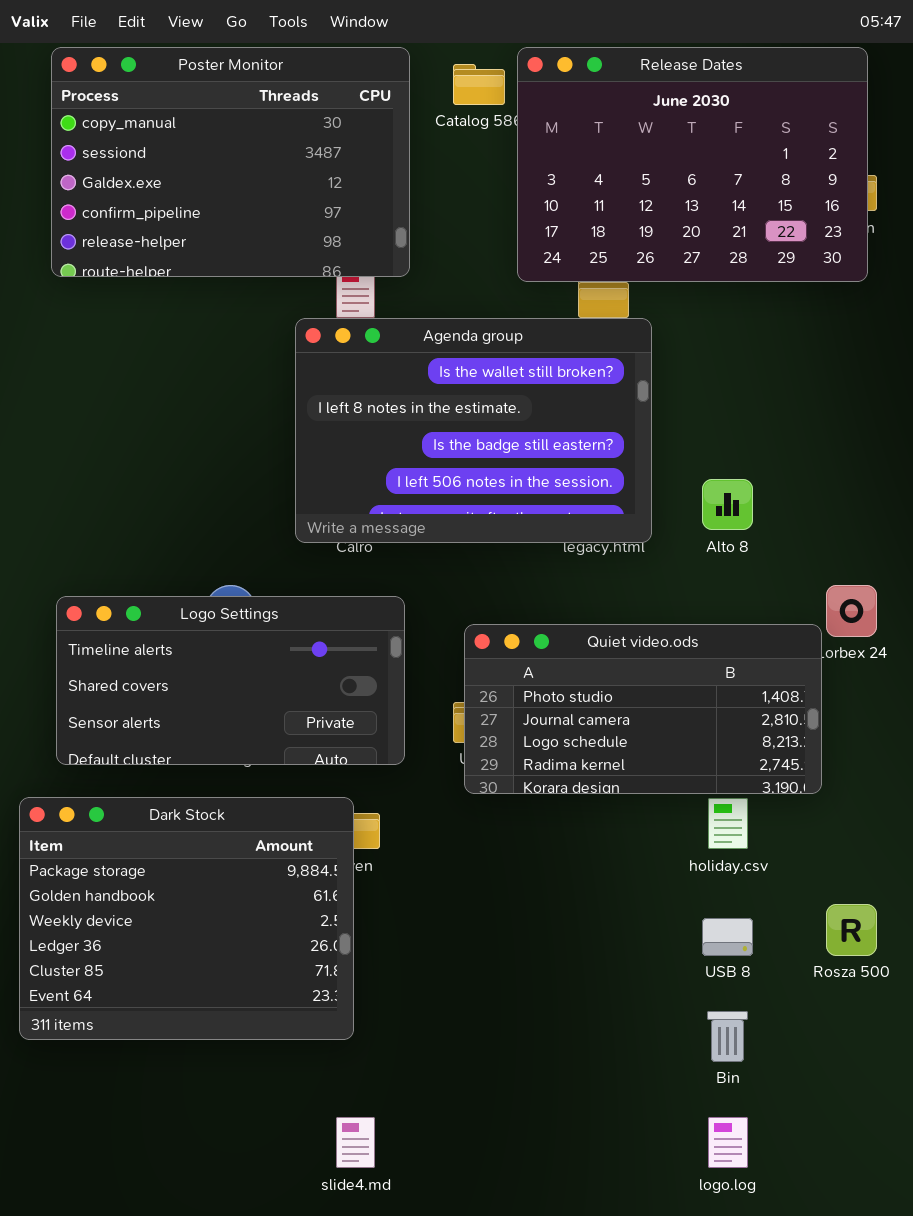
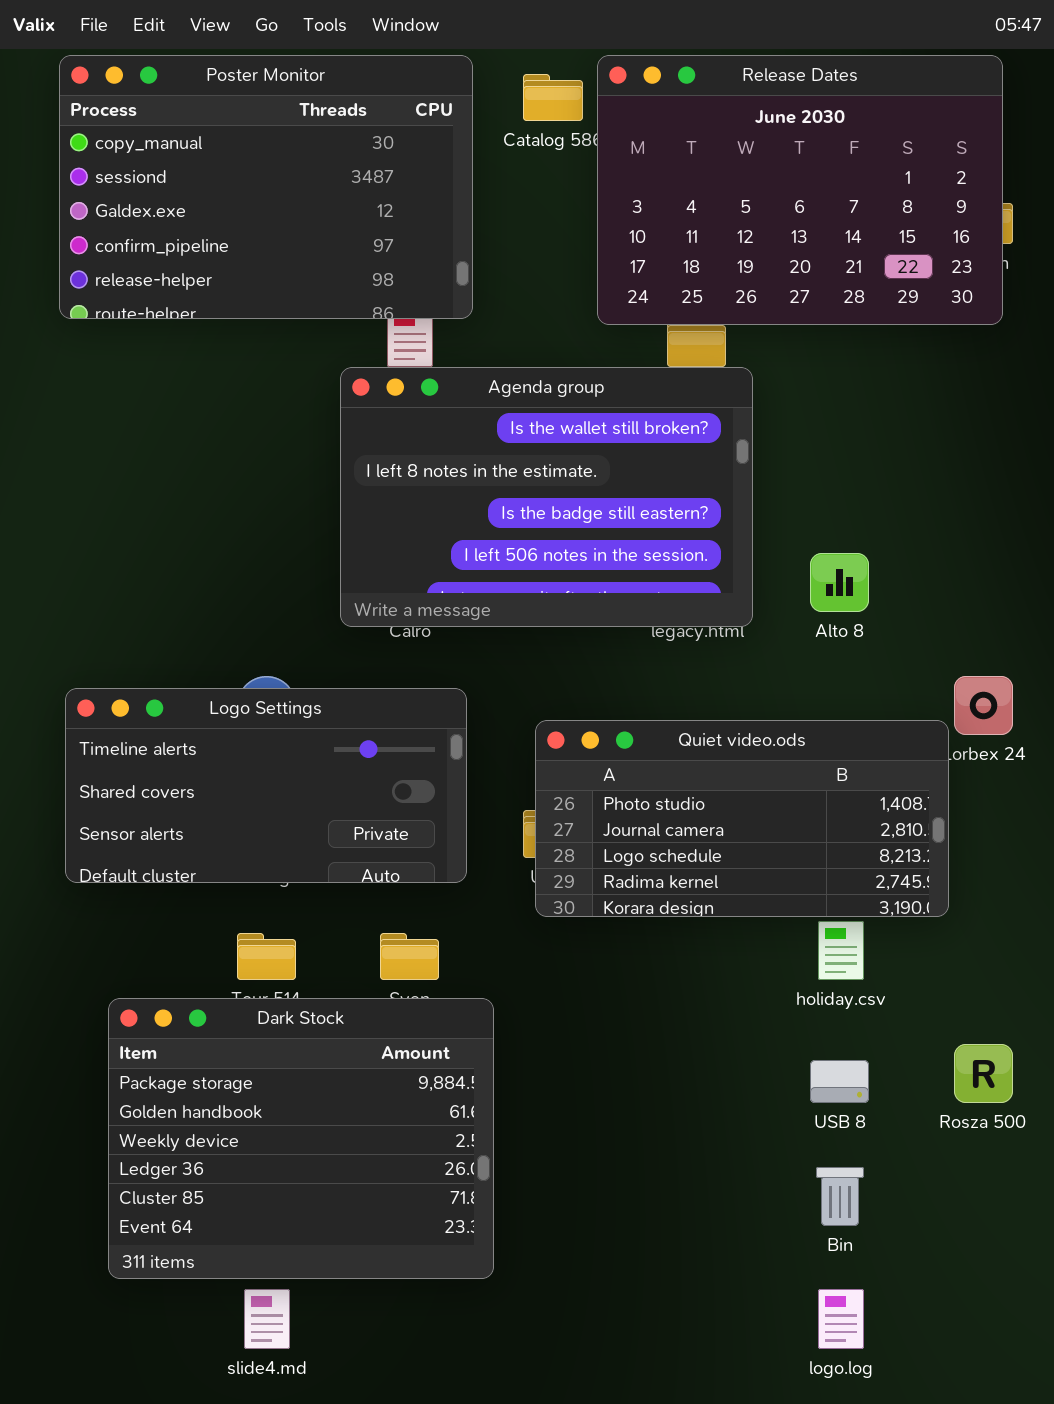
Dark Stock: [19,797,354,1040] -> [108,998,494,1279], moved
slide4.md: [336,1117,375,1168] -> [244,1289,290,1349], moved

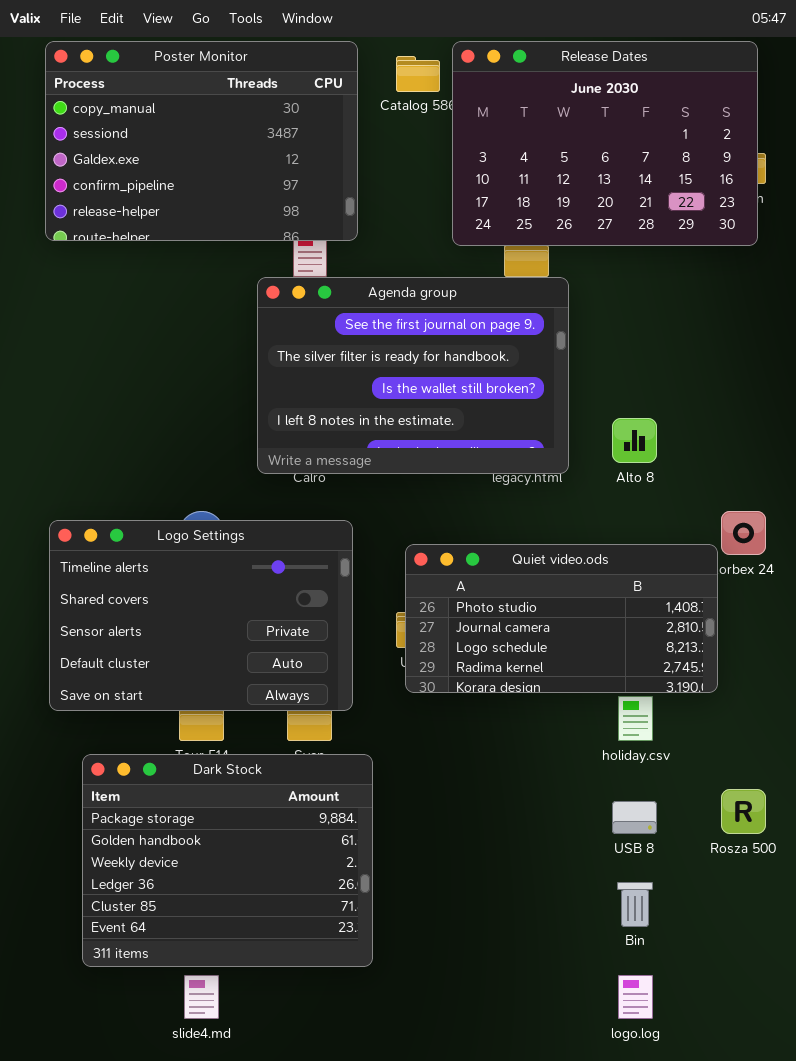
Agenda group: [340,367,753,627] -> [257,277,569,474], scrolled up 2 rows
Logo Settings: [65,688,467,883] -> [49,520,353,711], resized

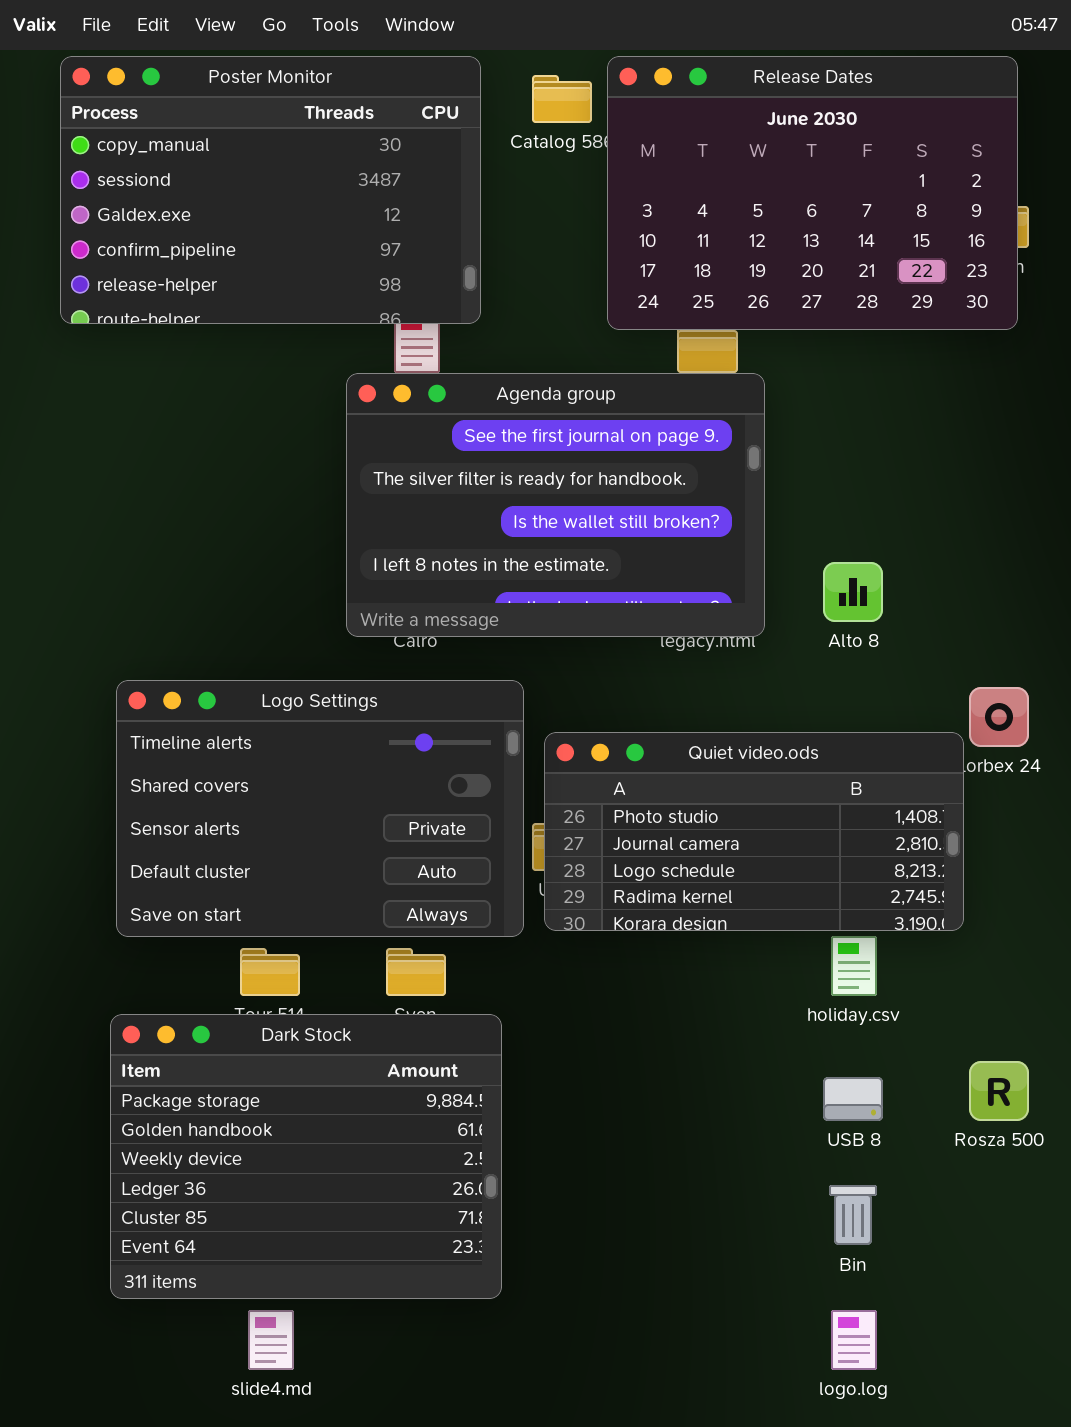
Logo Settings: [49,520,353,711] -> [116,680,524,937], moved

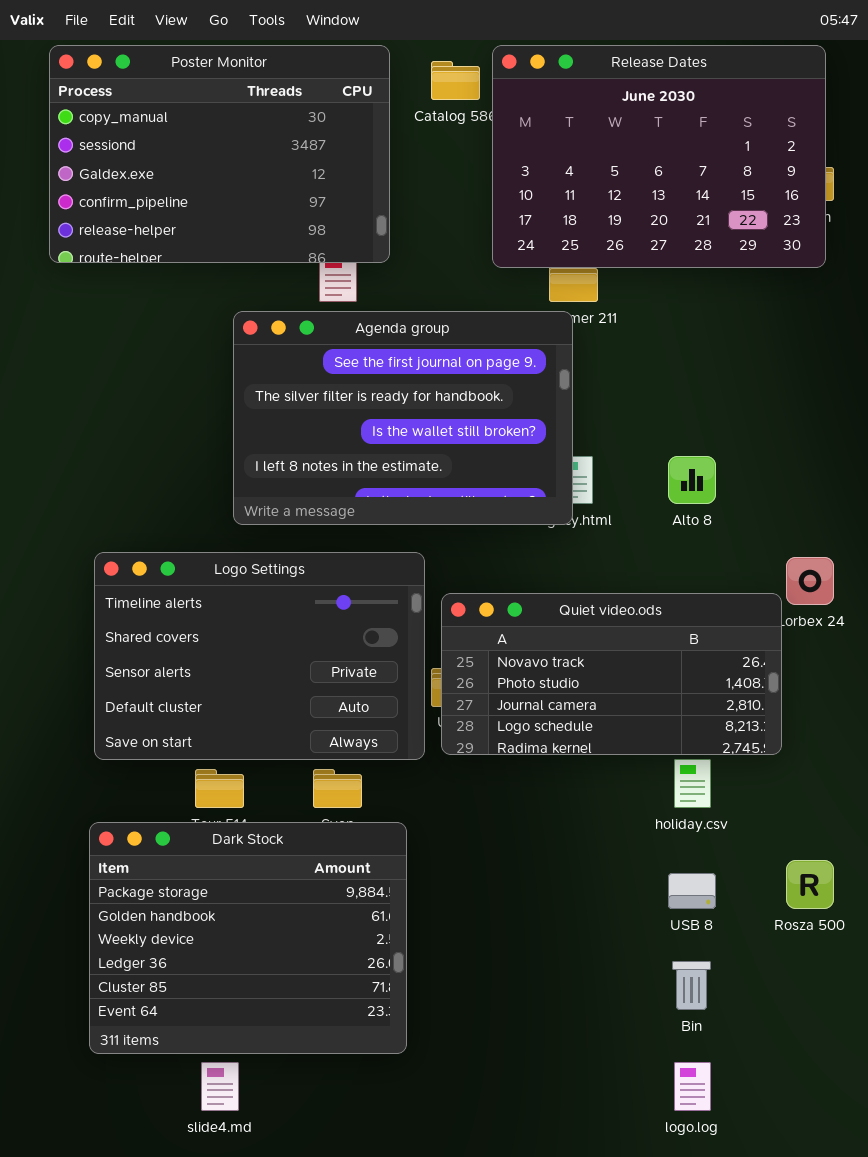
Agenda group: [346,373,765,637] -> [233,311,573,525], moved
Quiet video.ods: [544,732,964,931] -> [441,593,782,755], scrolled up 1 row

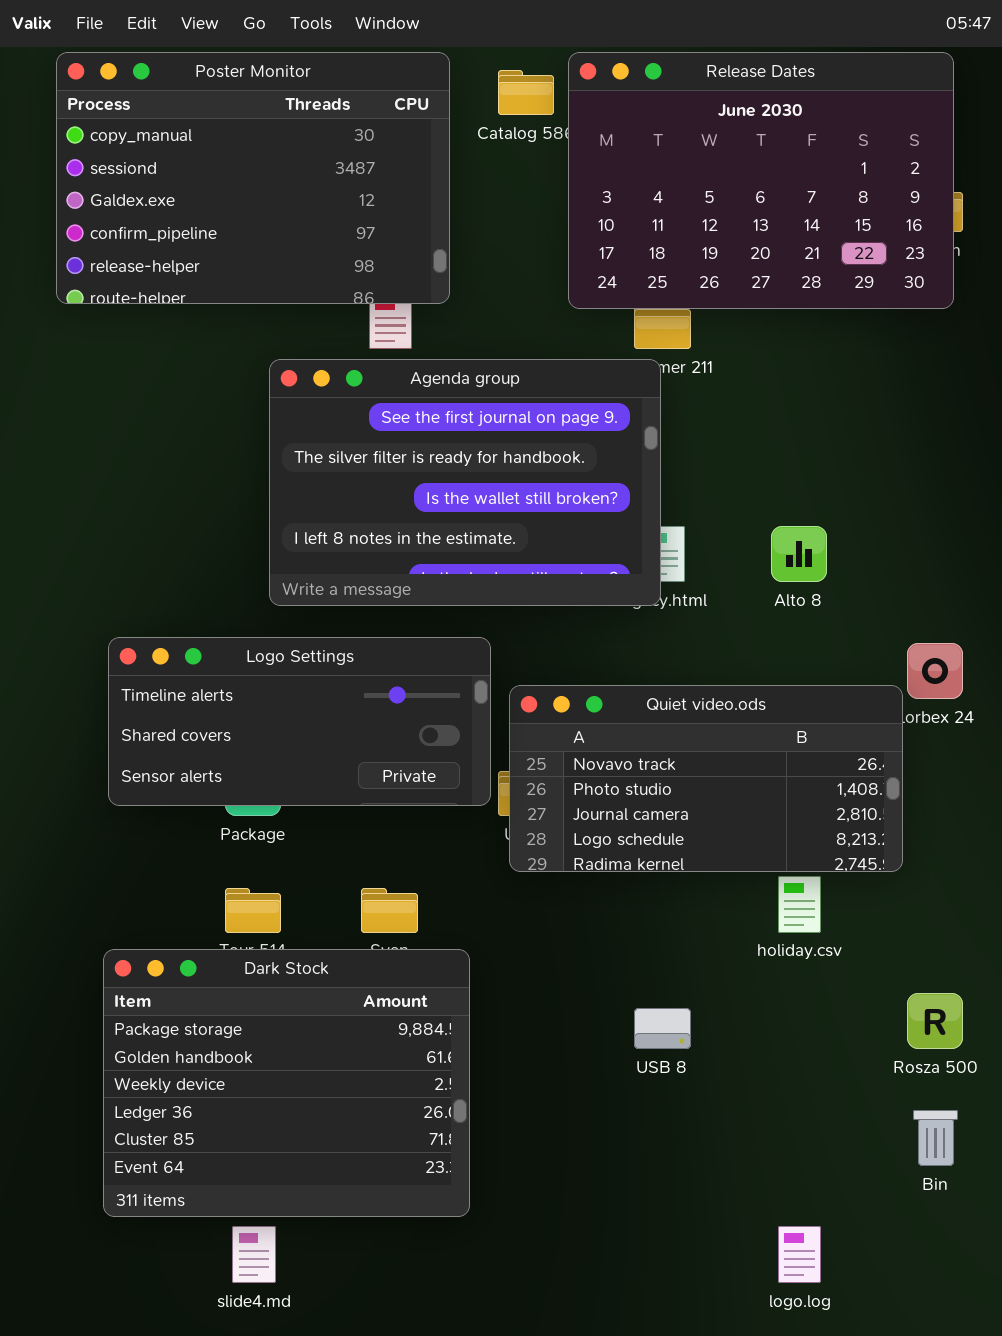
Logo Settings: [94,552,425,760] -> [108,637,491,806], resized
USB 8: [668,873,716,909] -> [634,1008,691,1049], moved
Bin: [672,961,711,1010] -> [913,1110,958,1166], moved

